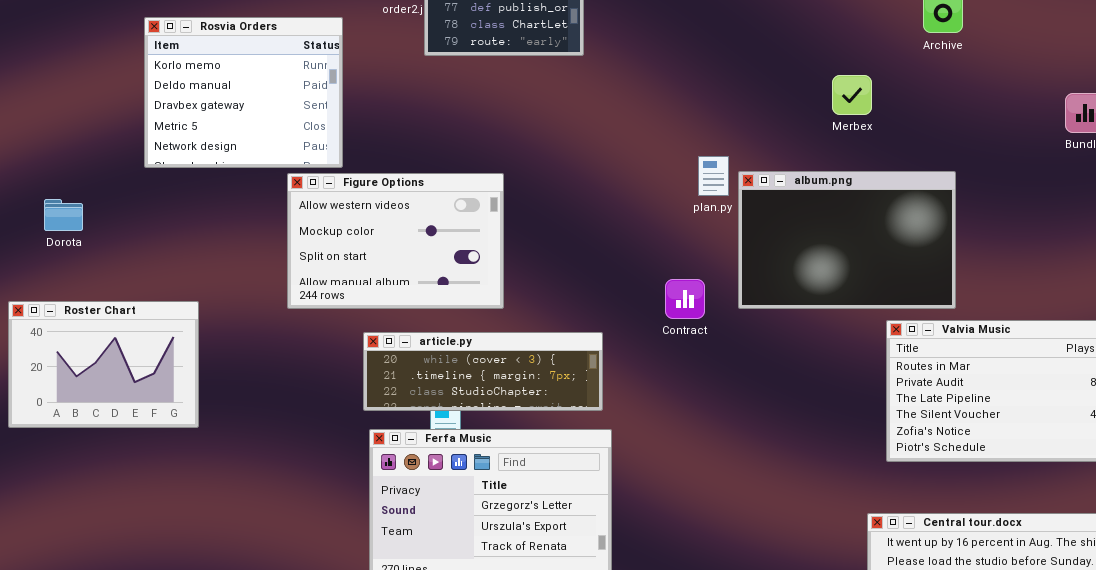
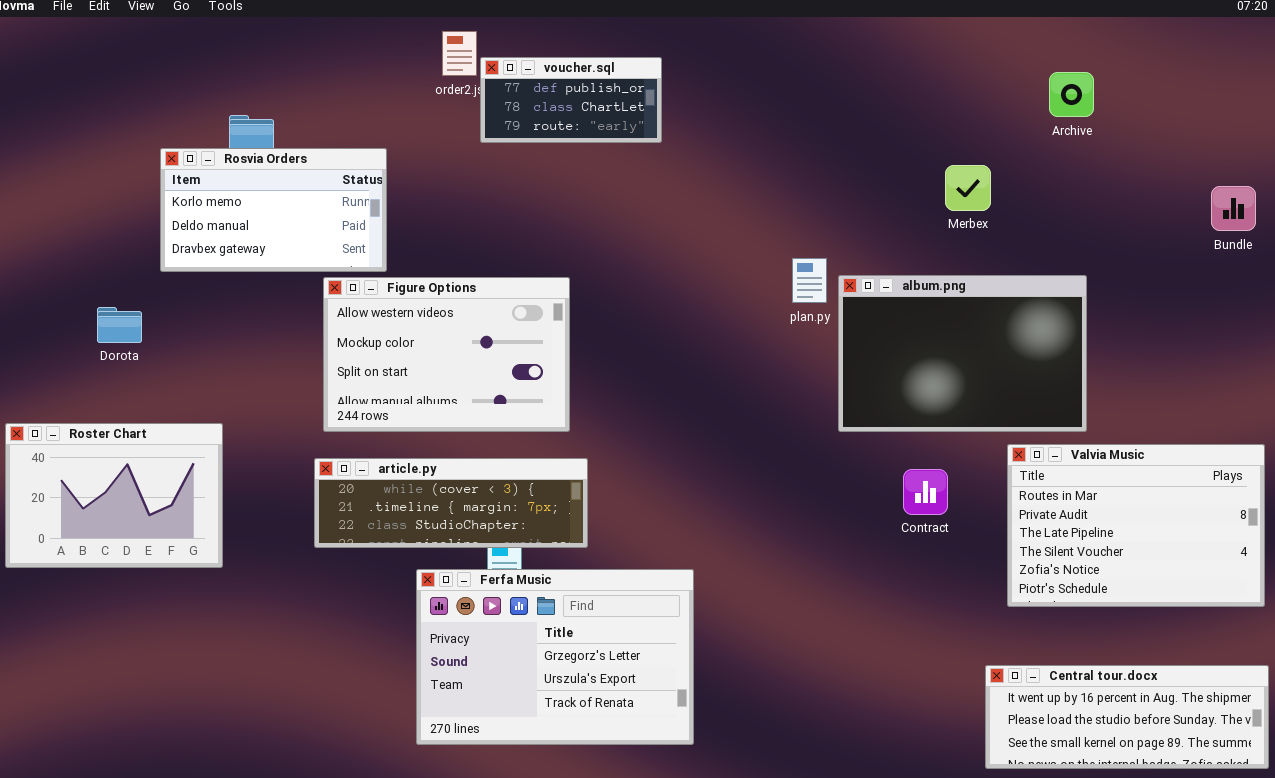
Rosvia Orders: [144,17,343,168] -> [160,148,387,272], resized
Dorota: [44,199,83,231] -> [97,307,142,343], moved
Contract: [665,279,705,319] -> [903,469,948,515], moved
article.py: [363,332,603,411] -> [314,458,588,548], moved

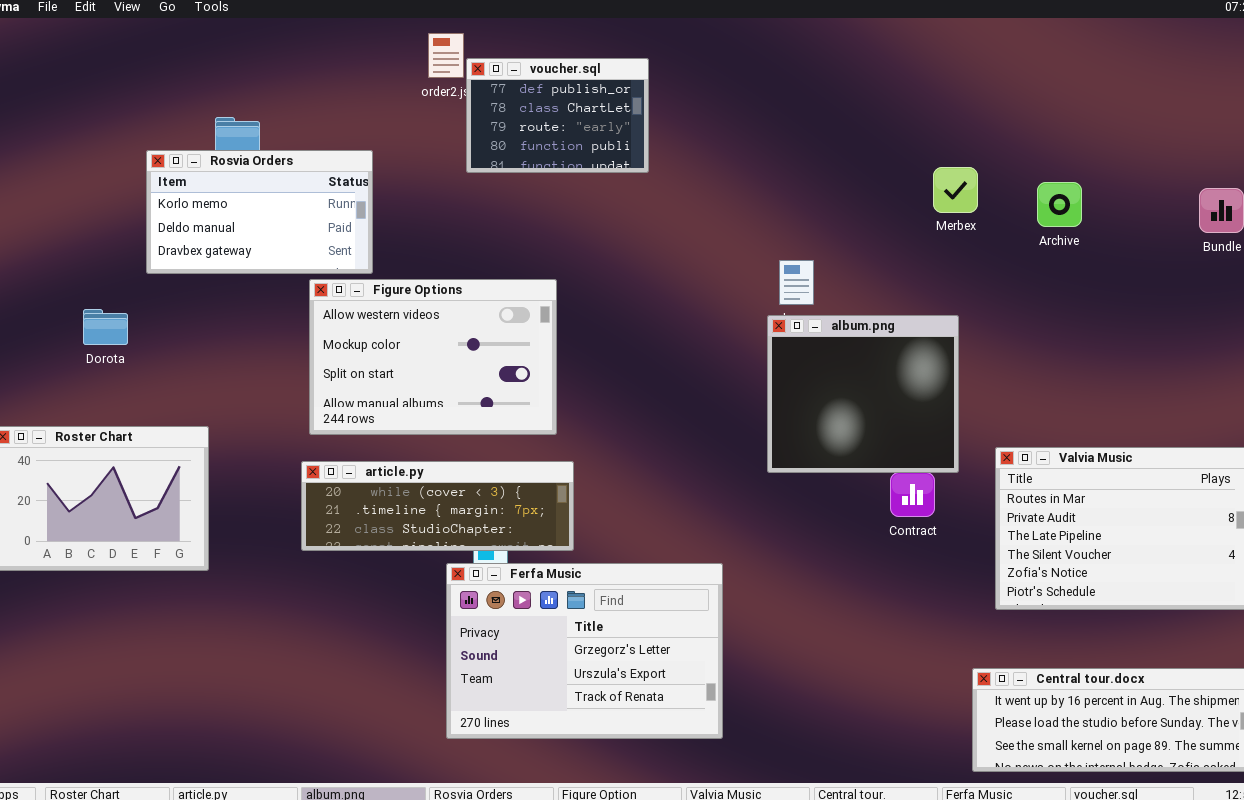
voucher.sql: [480,57,662,143] -> [466,58,649,173], resized
Archive: [1049,72,1094,117] -> [1037,182,1082,227], moved
album.png: [838,275,1087,432] -> [767,315,959,473], moved, resized
Ferfa Music: [416,569,694,745] -> [446,563,723,739], moved

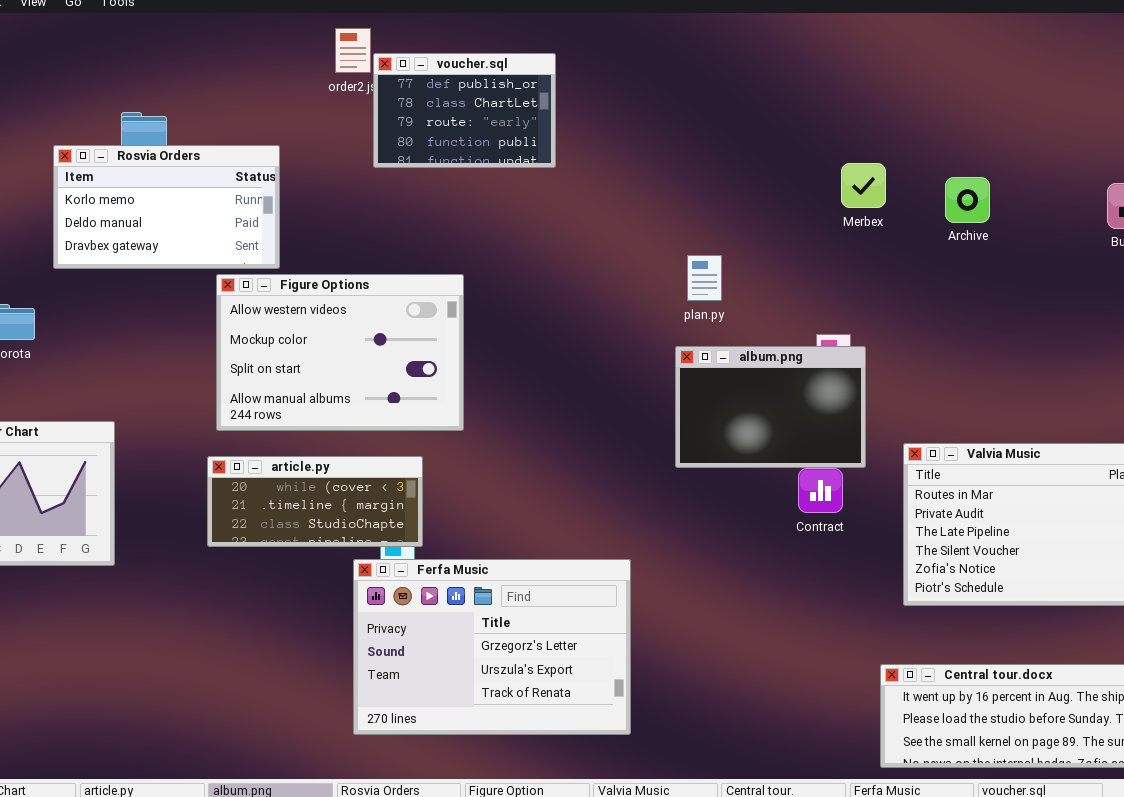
album.png: [767,315,959,473] -> [675,346,866,468], resized
article.py: [301,461,574,551] -> [207,456,423,547], resized

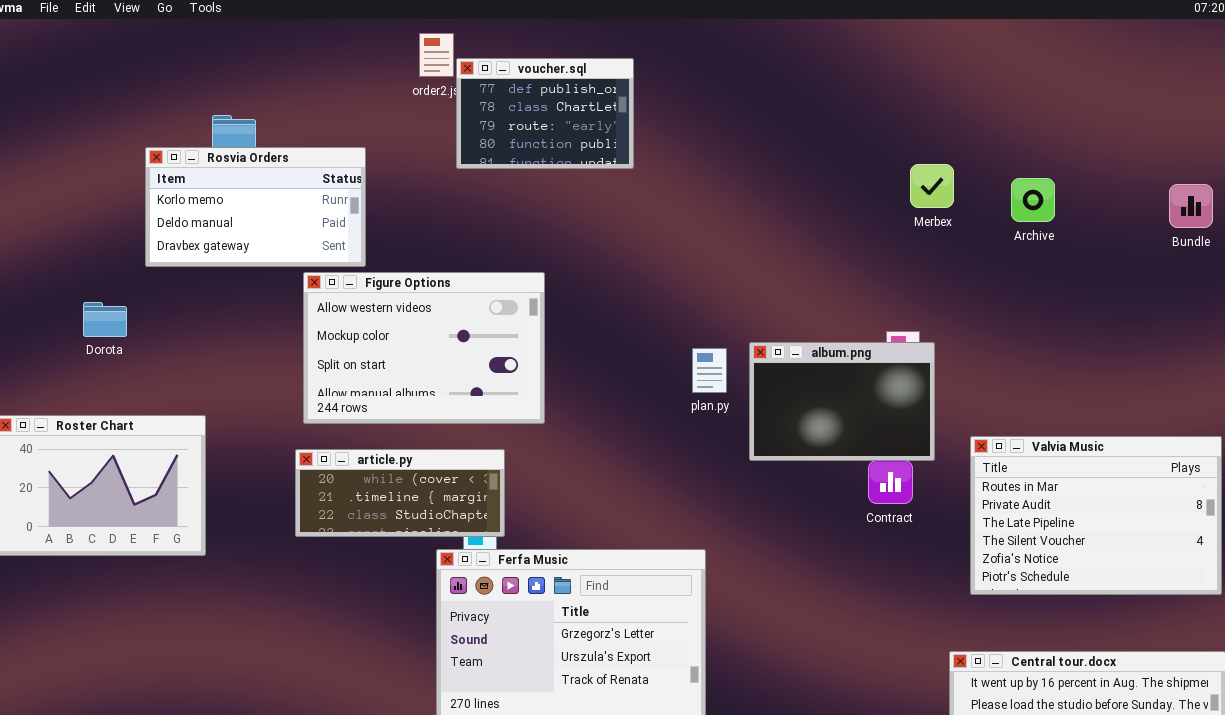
plan.py: [687,255,722,301] -> [692,348,727,393], moved

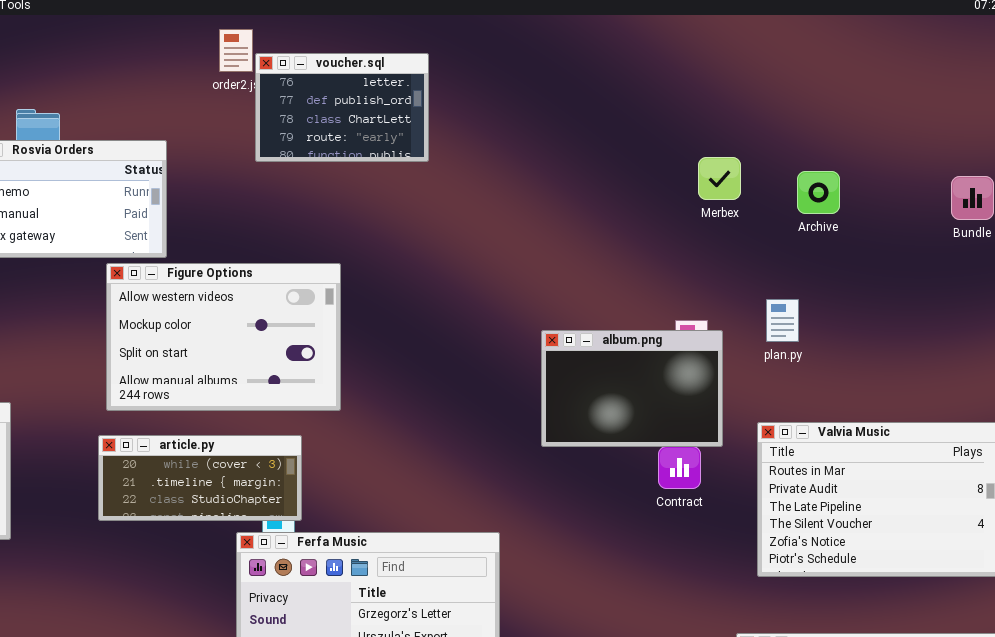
voucher.sql: [456,58,634,169] -> [255,53,429,162], scrolled up 1 row
plan.py: [692,348,727,393] -> [766,299,799,342], moved

